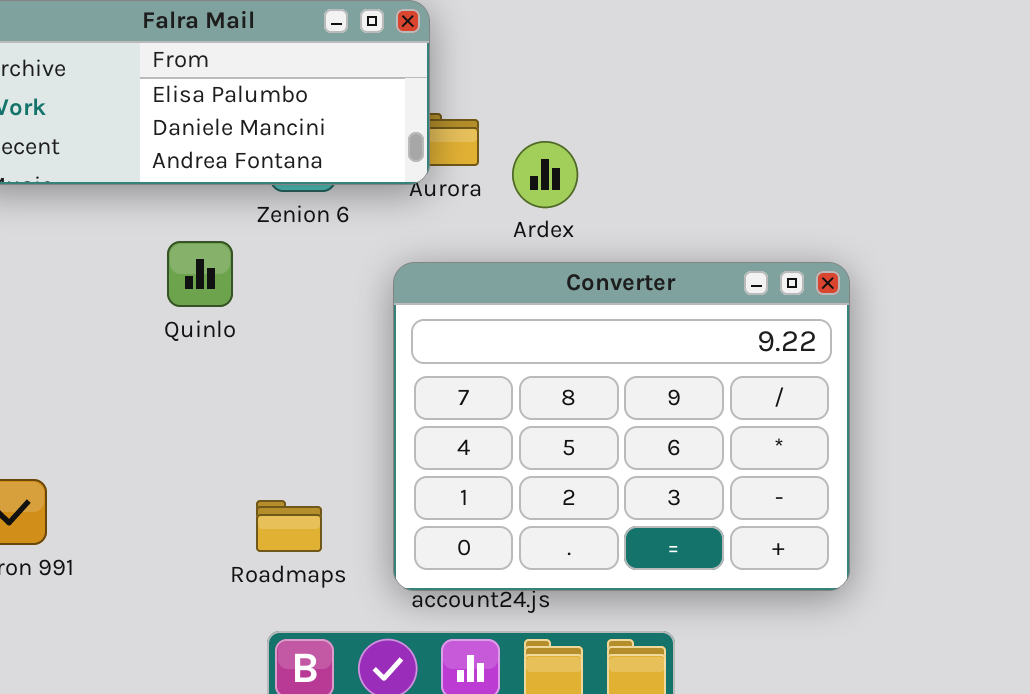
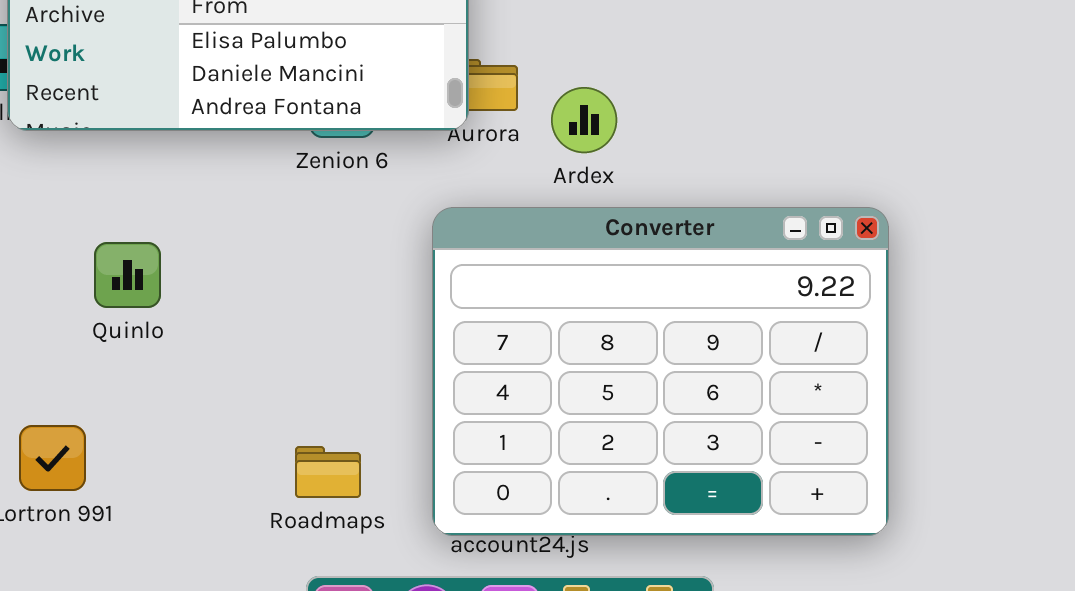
Quinlo: [167,241,233,307] -> [94,242,161,308], moved

